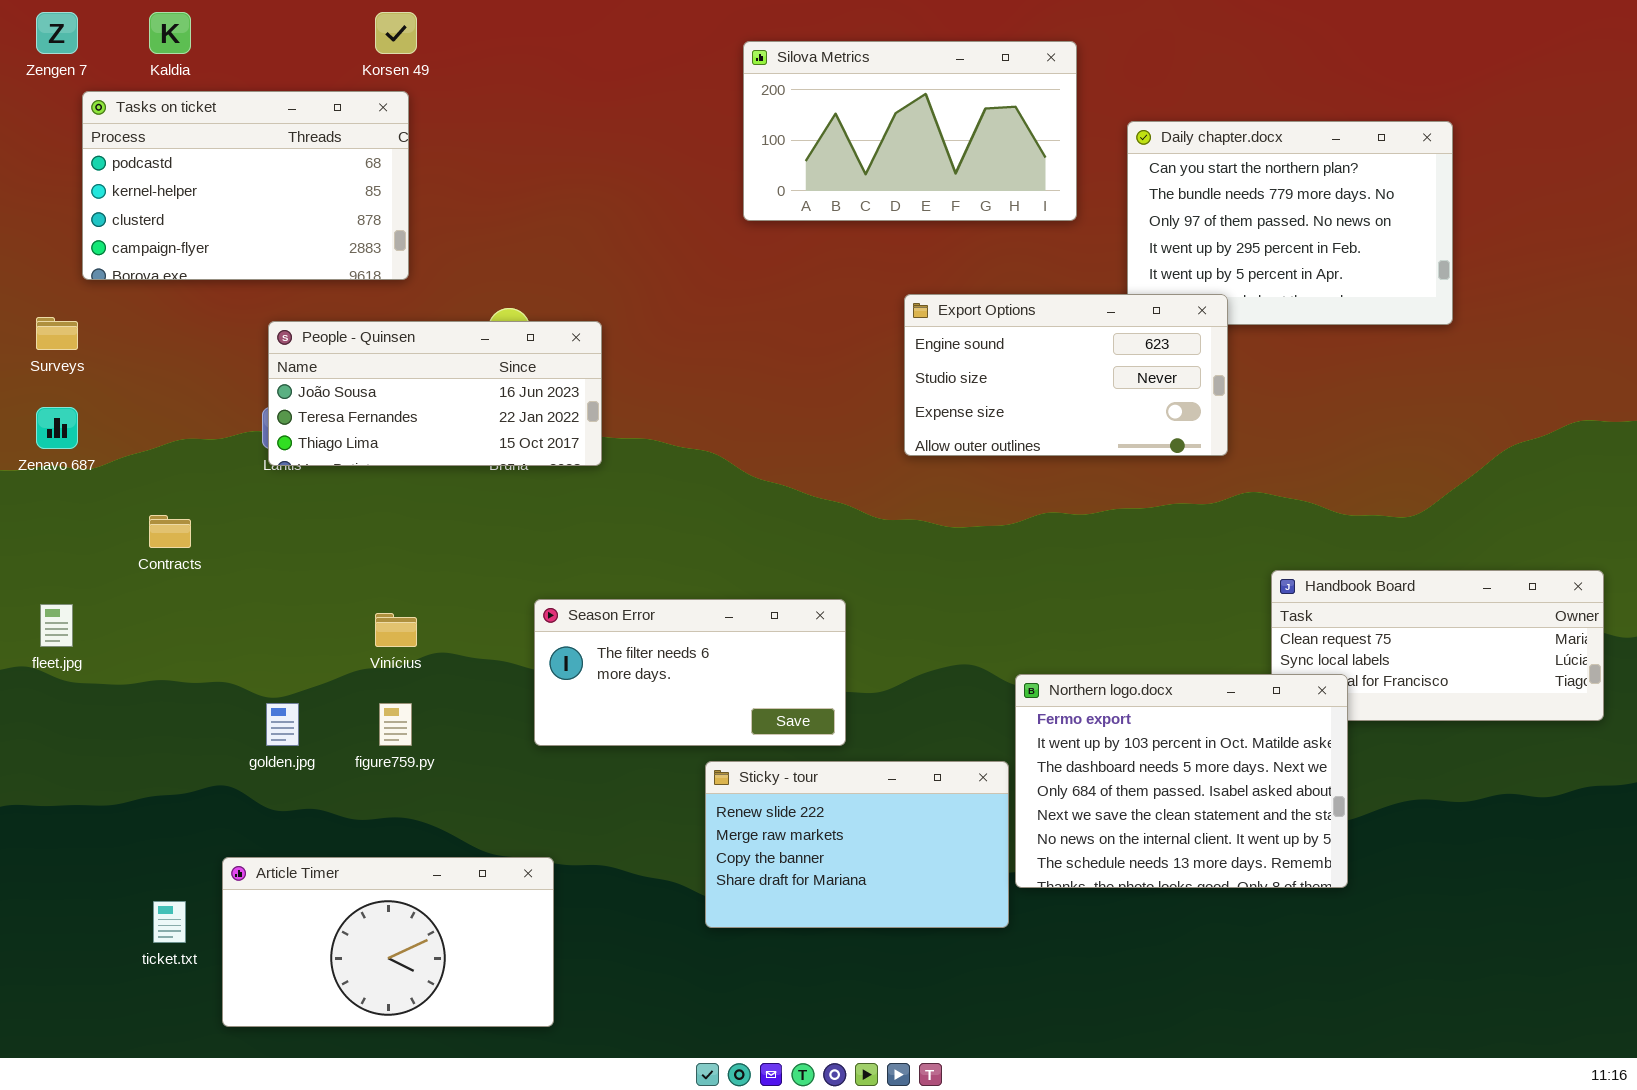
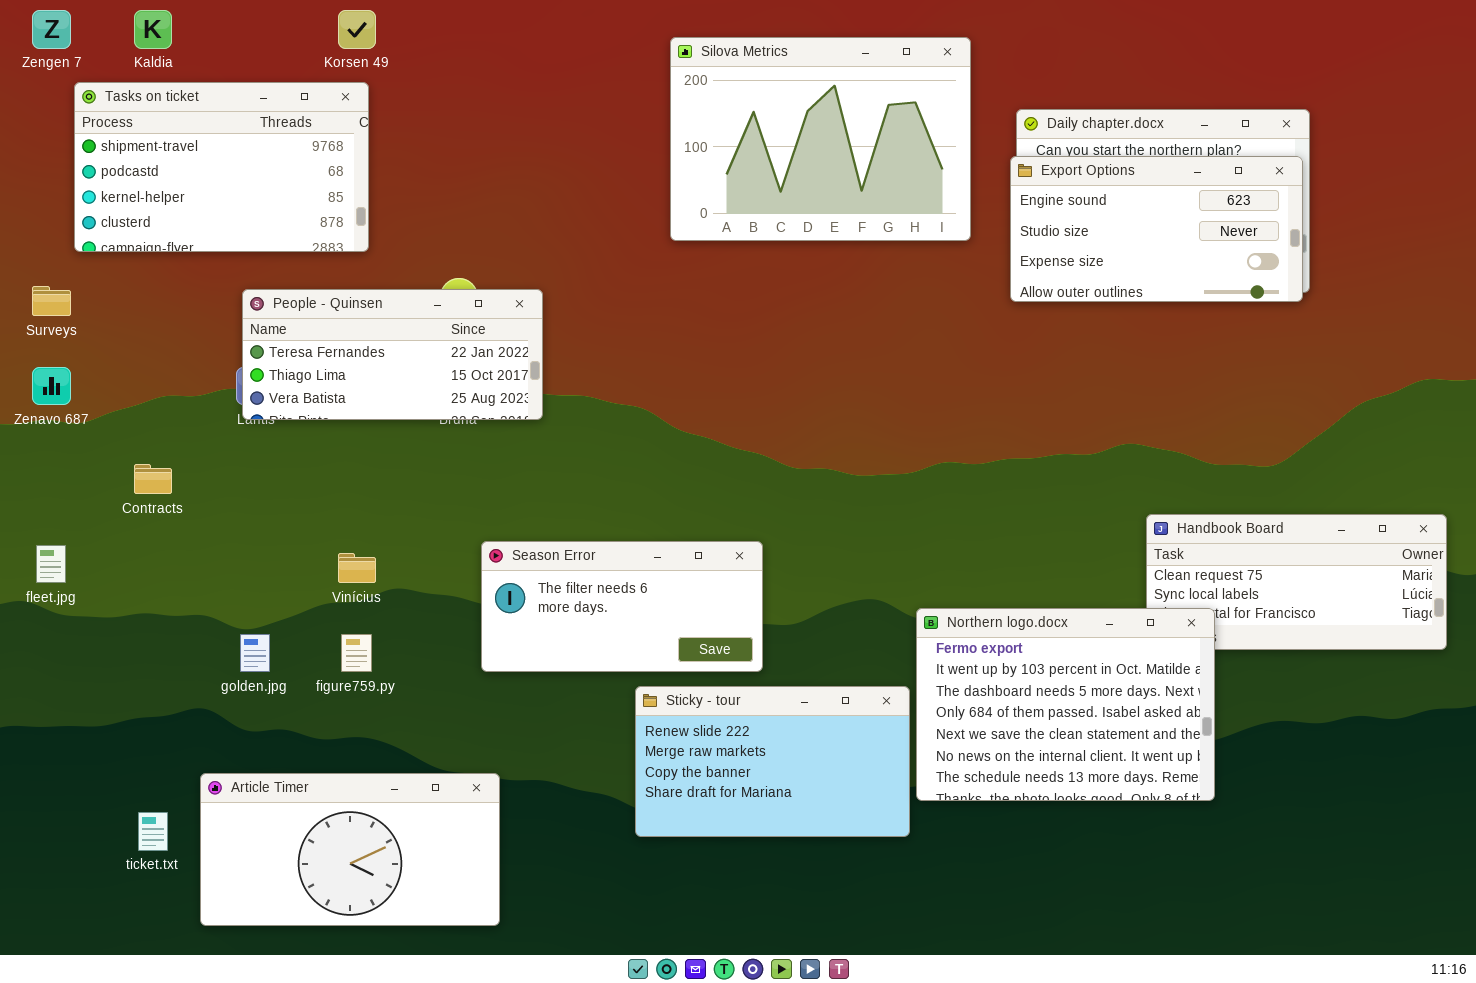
Silova Metrics: [743,41,1077,221] -> [670,37,971,241], resized
Tasks on ticket: [82,91,409,280] -> [74,82,369,252], scrolled up 1 row
Export Options: [904,294,1228,456] -> [1010,156,1303,302], moved
People - Quinsen: [268,321,602,466] -> [242,289,543,420], scrolled down 1 row

